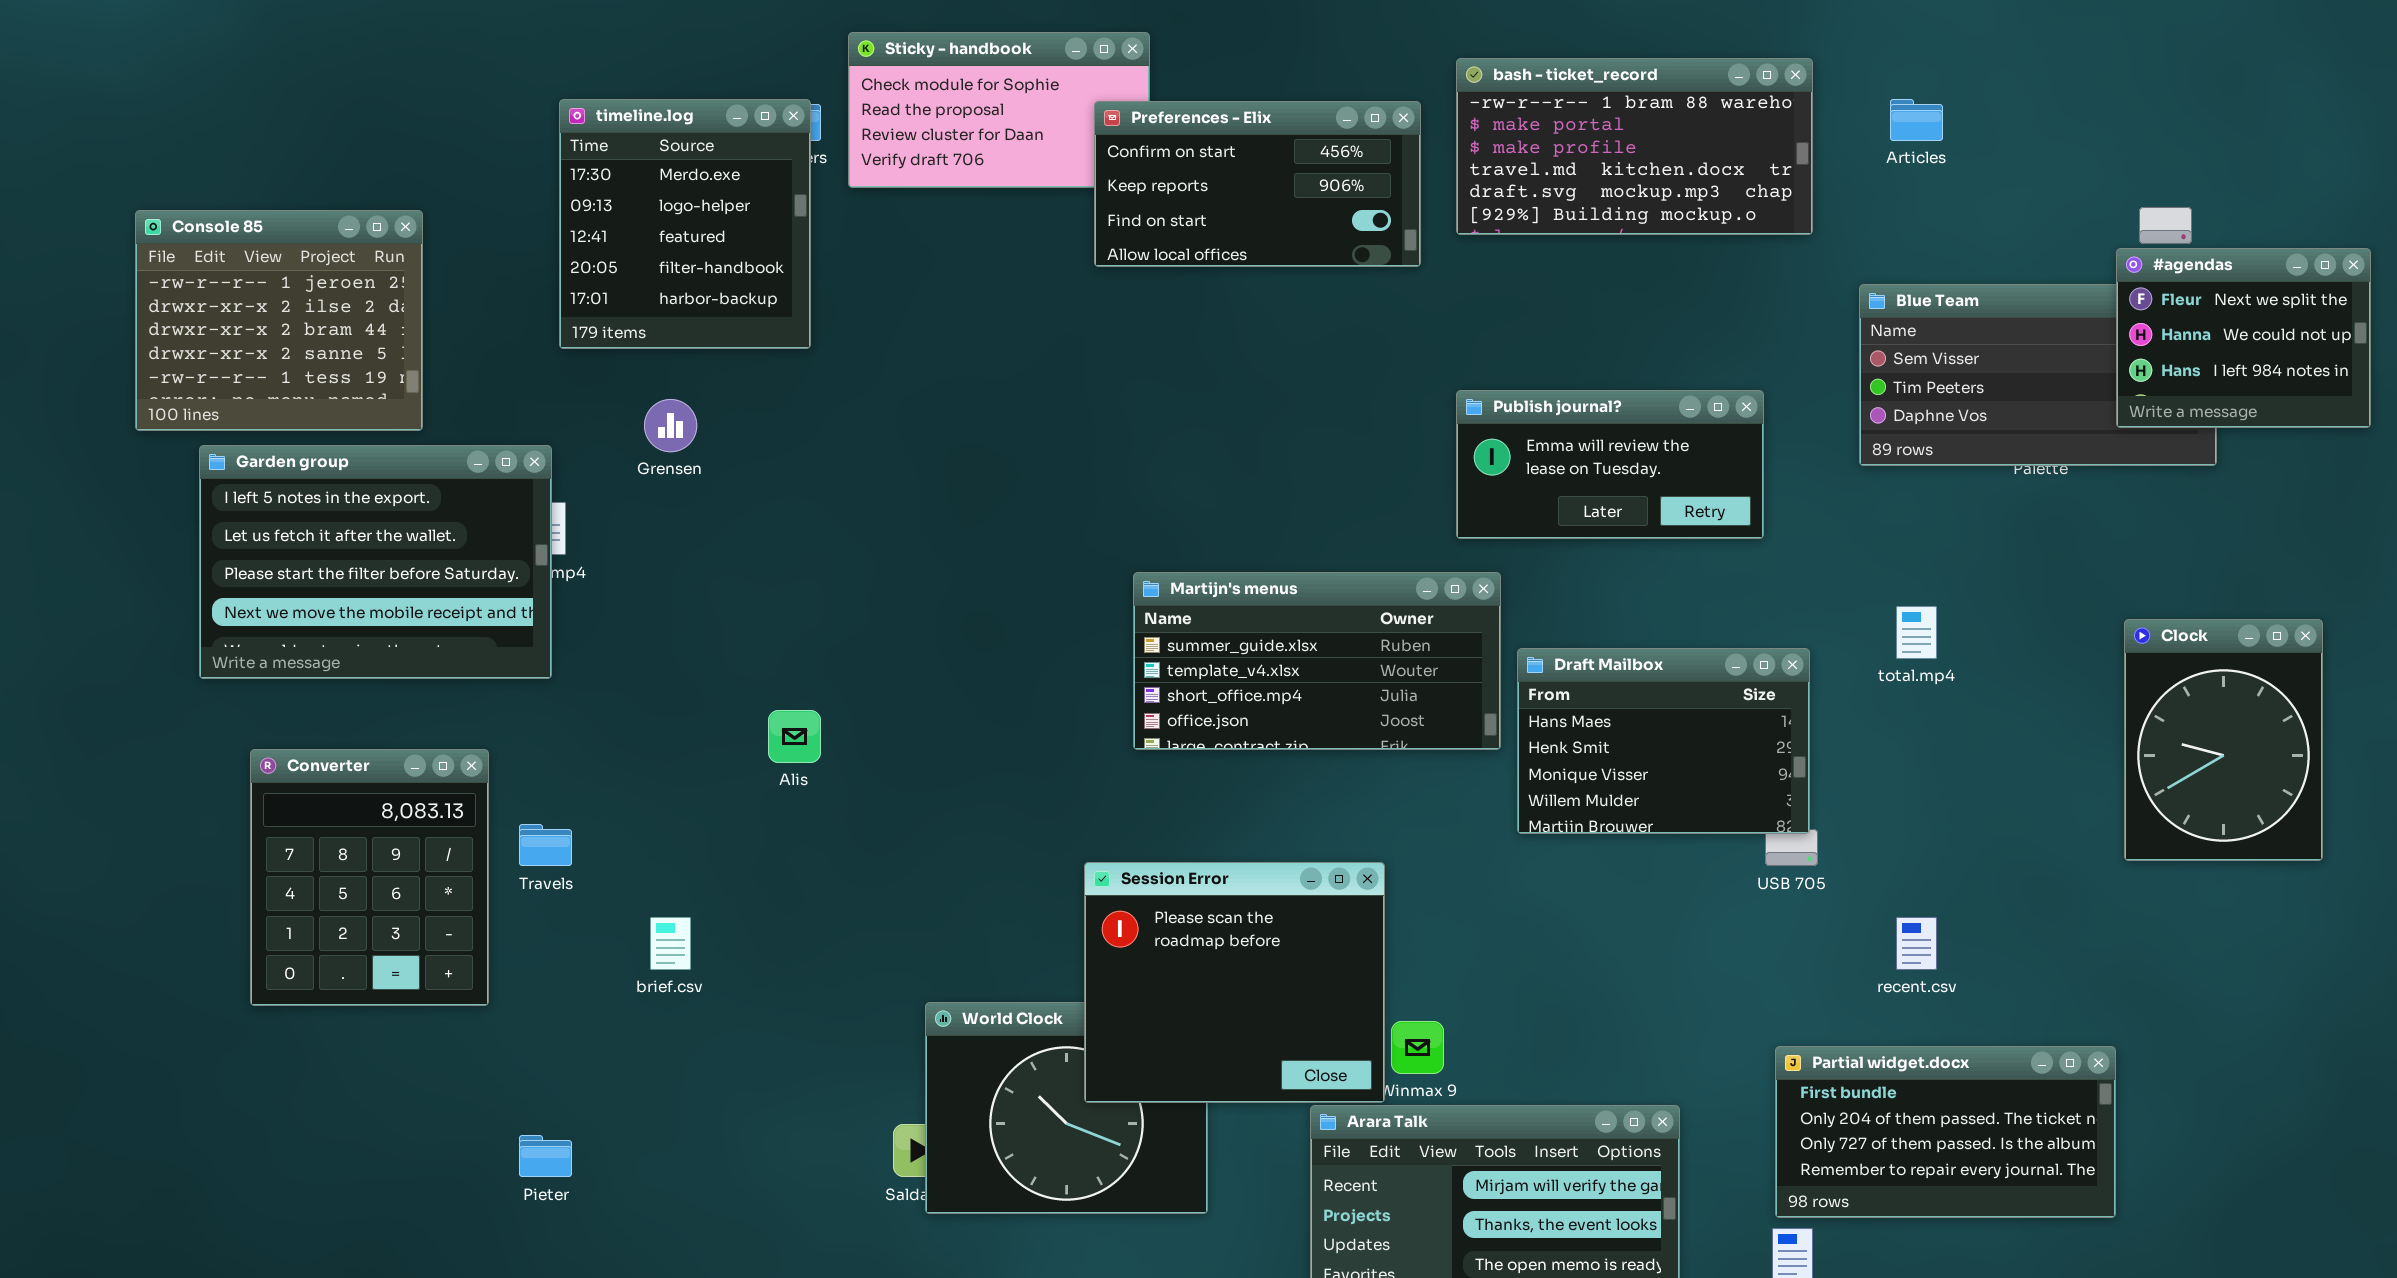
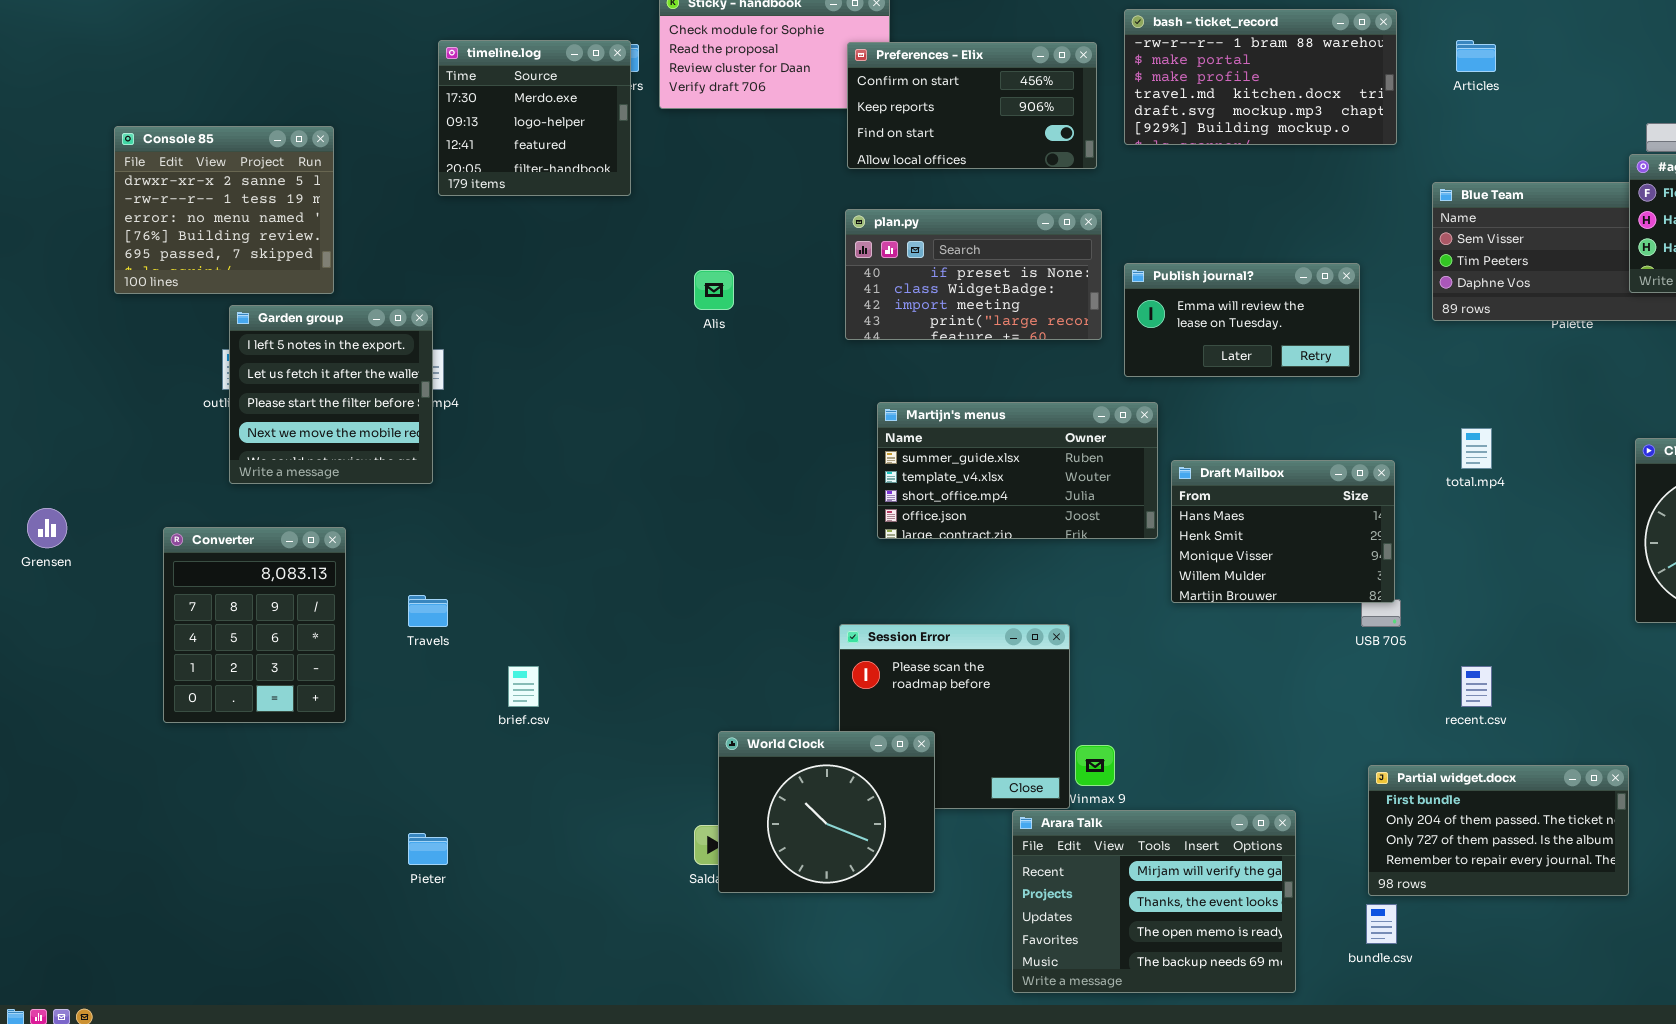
timeline.log: [559,99,811,349] -> [438,40,631,196], resized
Console 85: [135,210,423,431] -> [114,126,334,294], scrolled down 3 rows
plan.py: none -> [845,209,1102,340], opened
Grensen: [644,399,697,452] -> [27,508,67,548], moved
Garden group: [199,445,552,679] -> [229,305,433,484], resized
Alis: [768,710,821,763] -> [694,270,734,310], moved
Converter: [250,749,489,1006] -> [163,527,346,723], moved
World Clock: [925,1002,1208,1214] -> [718,731,935,893], raised

